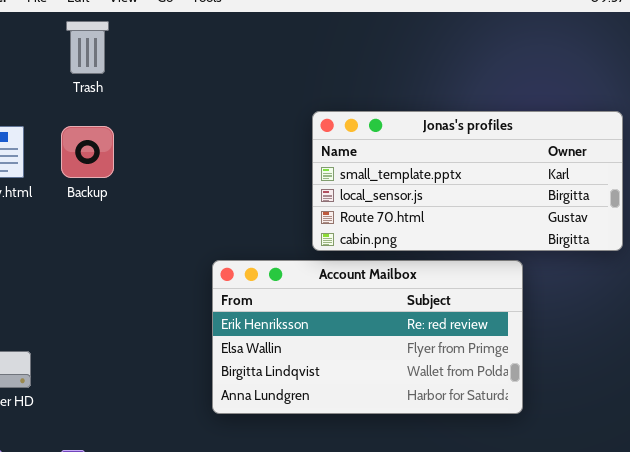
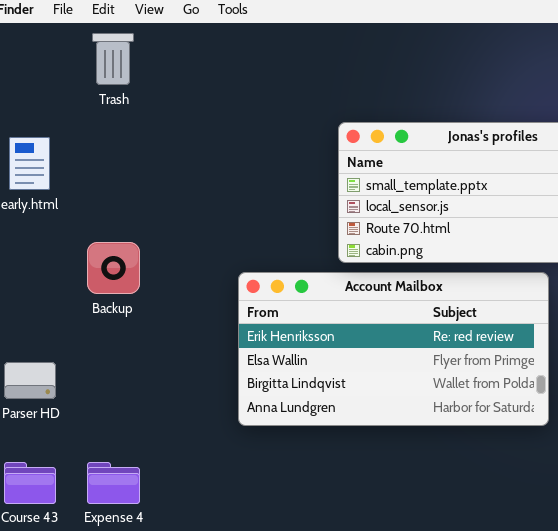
Backup: [61,126,114,178] -> [87,242,140,294], moved

